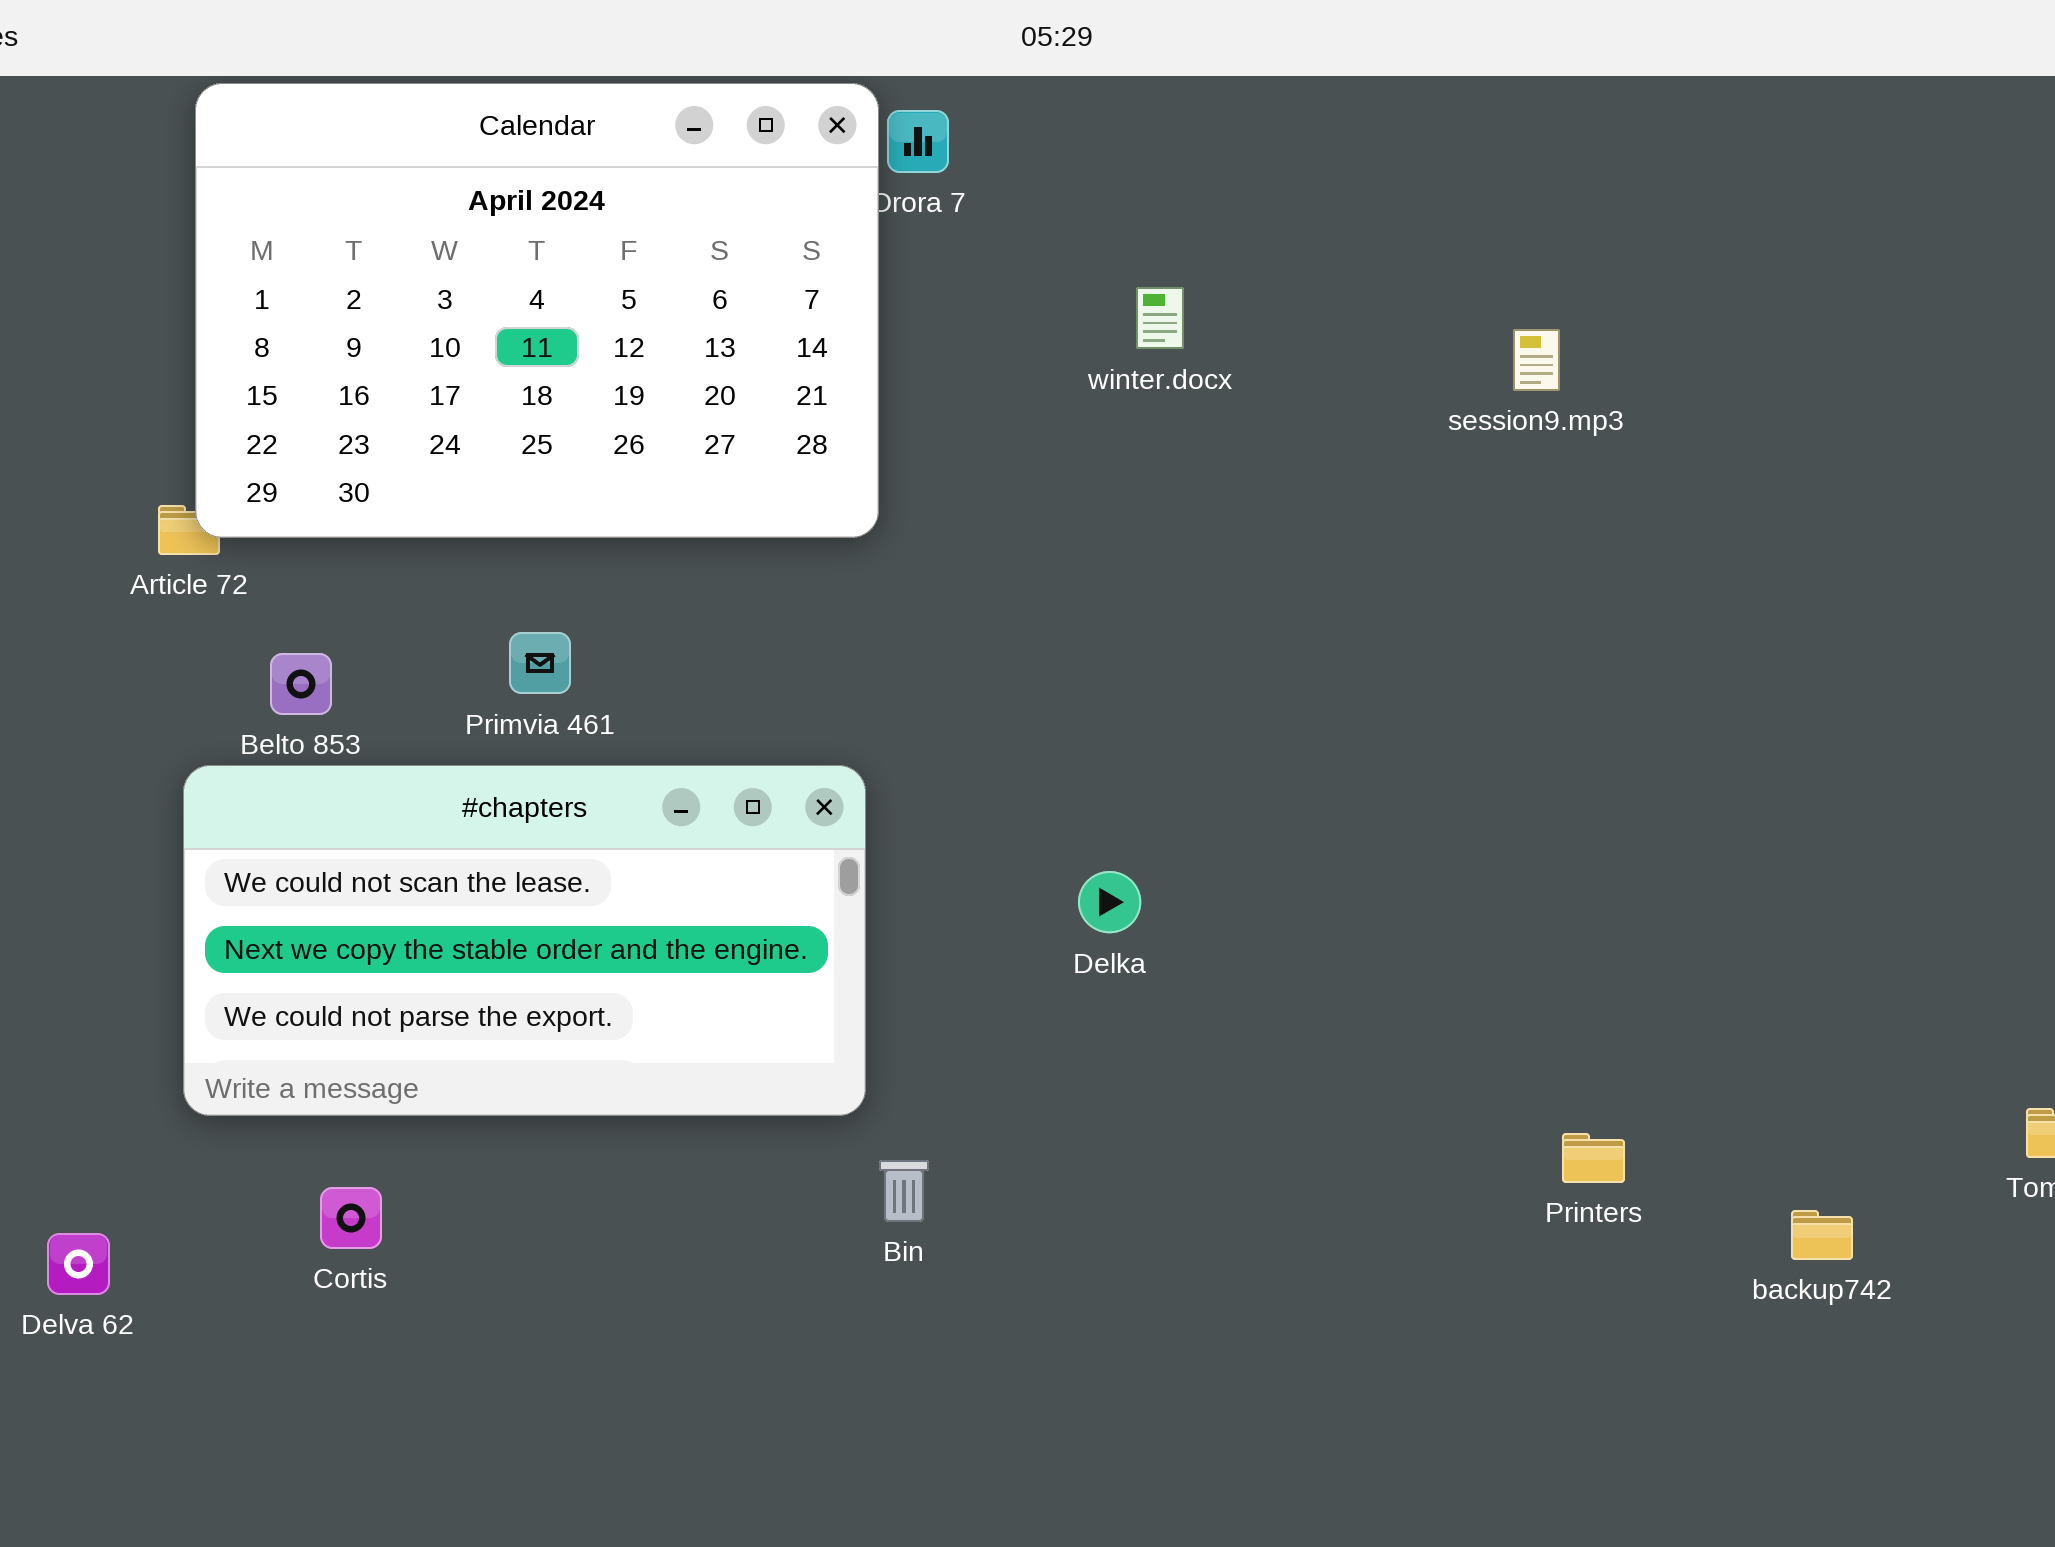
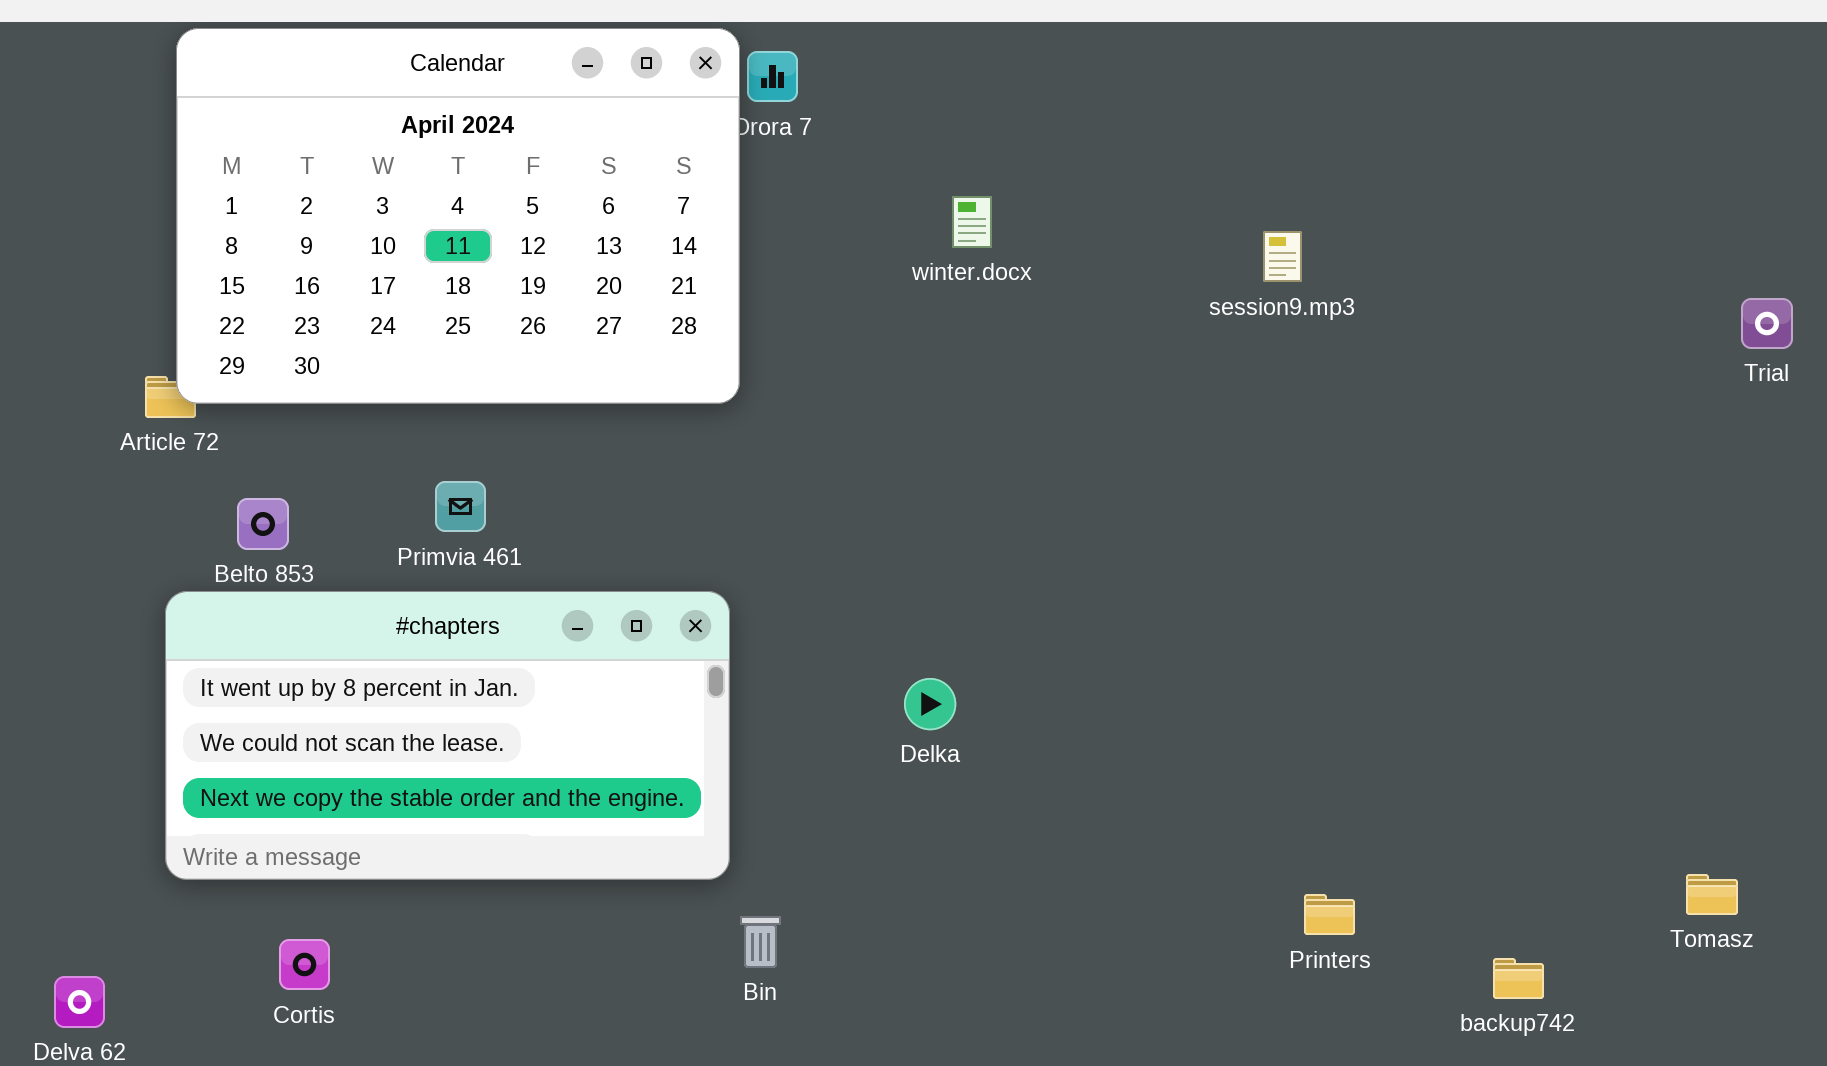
#chapters: [183,765,866,1116] -> [165,591,730,880], scrolled up 1 row

